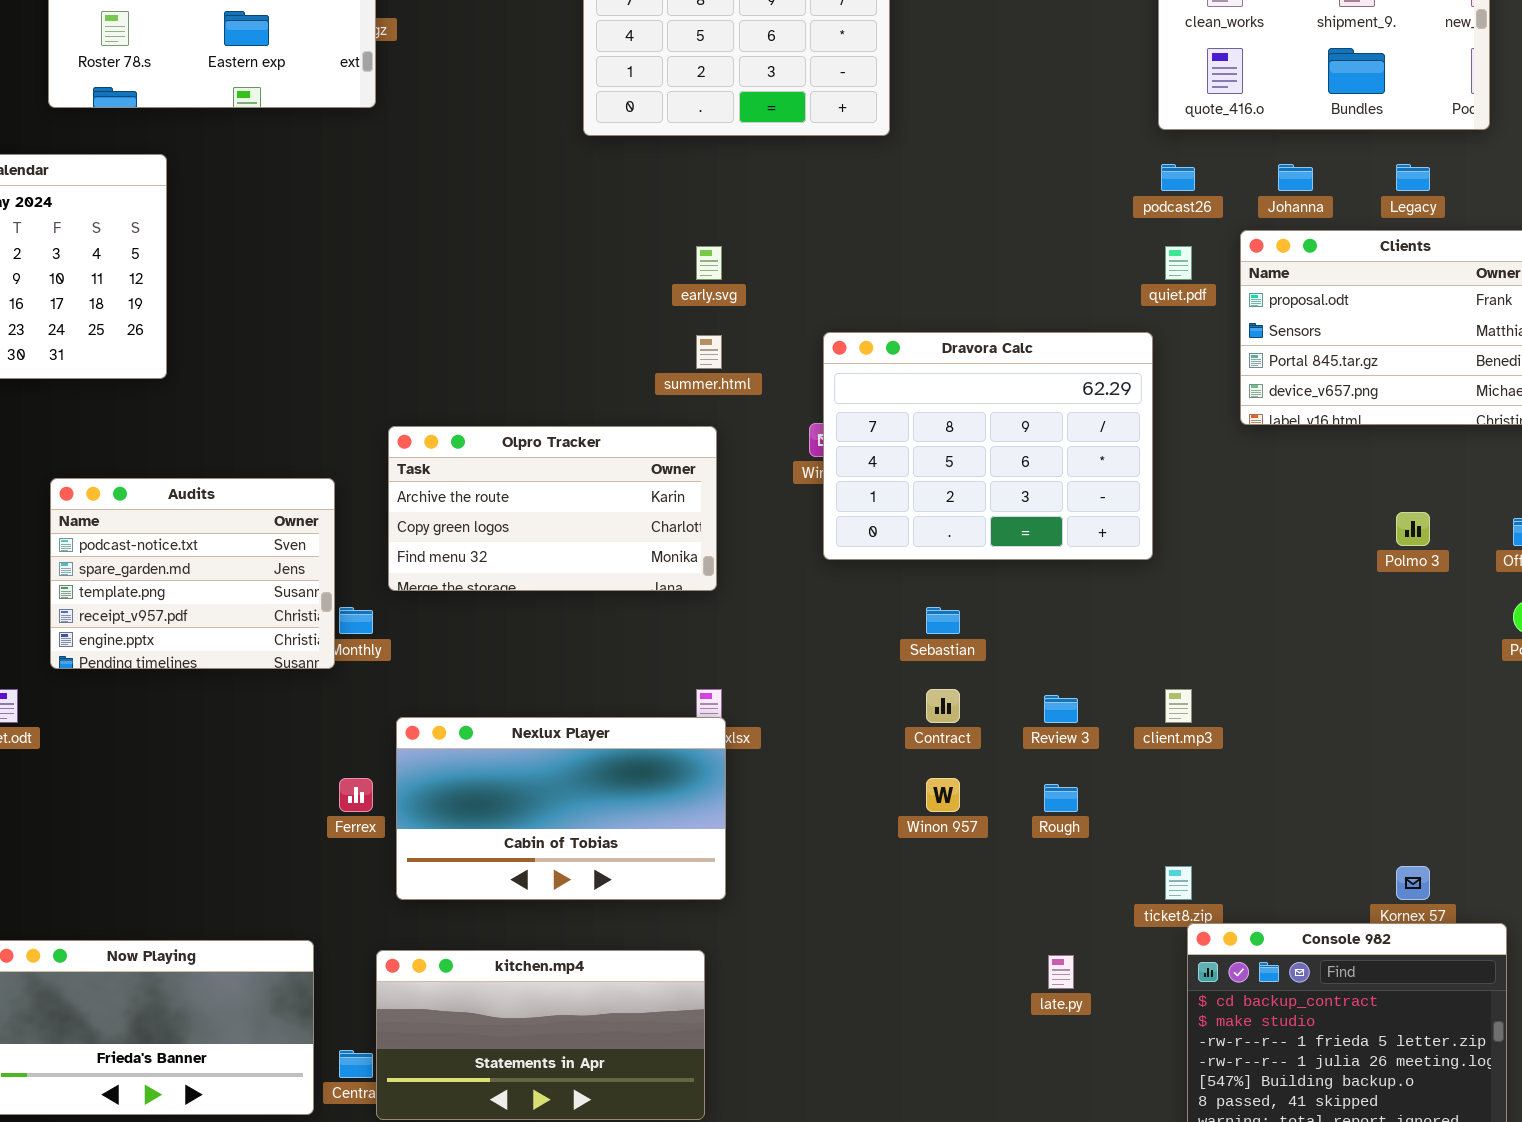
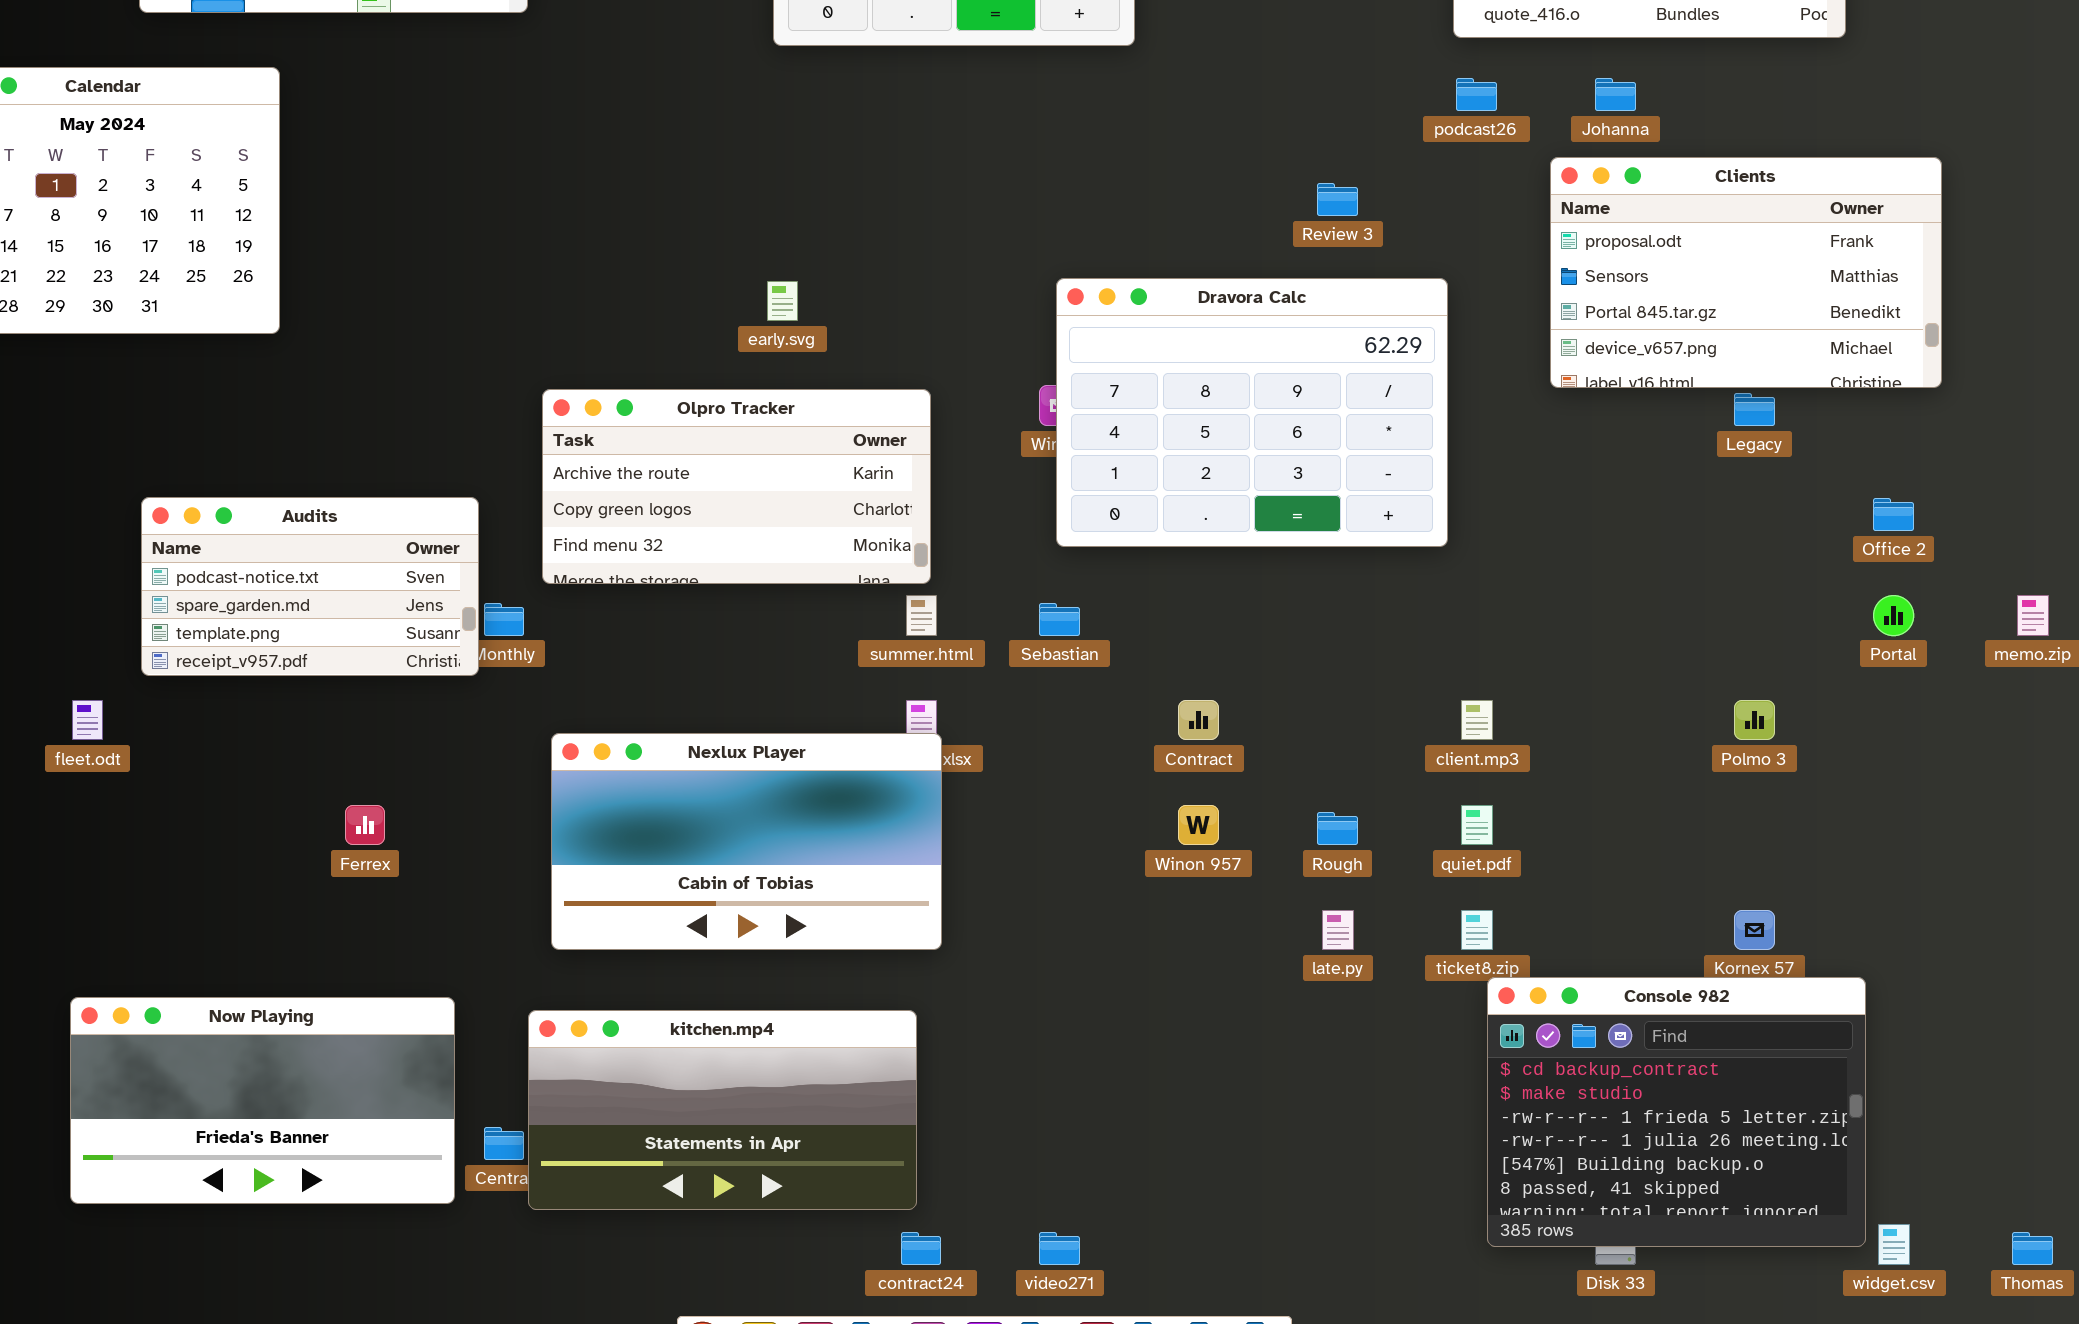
Legacy: [1396,164,1430,191] -> [1734,393,1775,426], moved
early.svg: [696,246,722,280] -> [767,281,798,321], moved
quiet.pdf: [1165,246,1192,280] -> [1461,805,1493,845], moved
summer.html: [696,335,722,369] -> [906,595,937,636], moved
Audits: [50,478,335,669] -> [141,497,479,676], resized
Polmo 3: [1396,512,1430,546] -> [1734,700,1775,740], moved
Sebastian: [926,607,960,634] -> [1039,603,1080,636], moved
Review 3: [1044,695,1078,723] -> [1317,183,1358,216], moved
Ferrex: [339,778,373,812] -> [345,805,385,845], moved
late.py: [1048,955,1074,989] -> [1322,910,1354,950], moved

